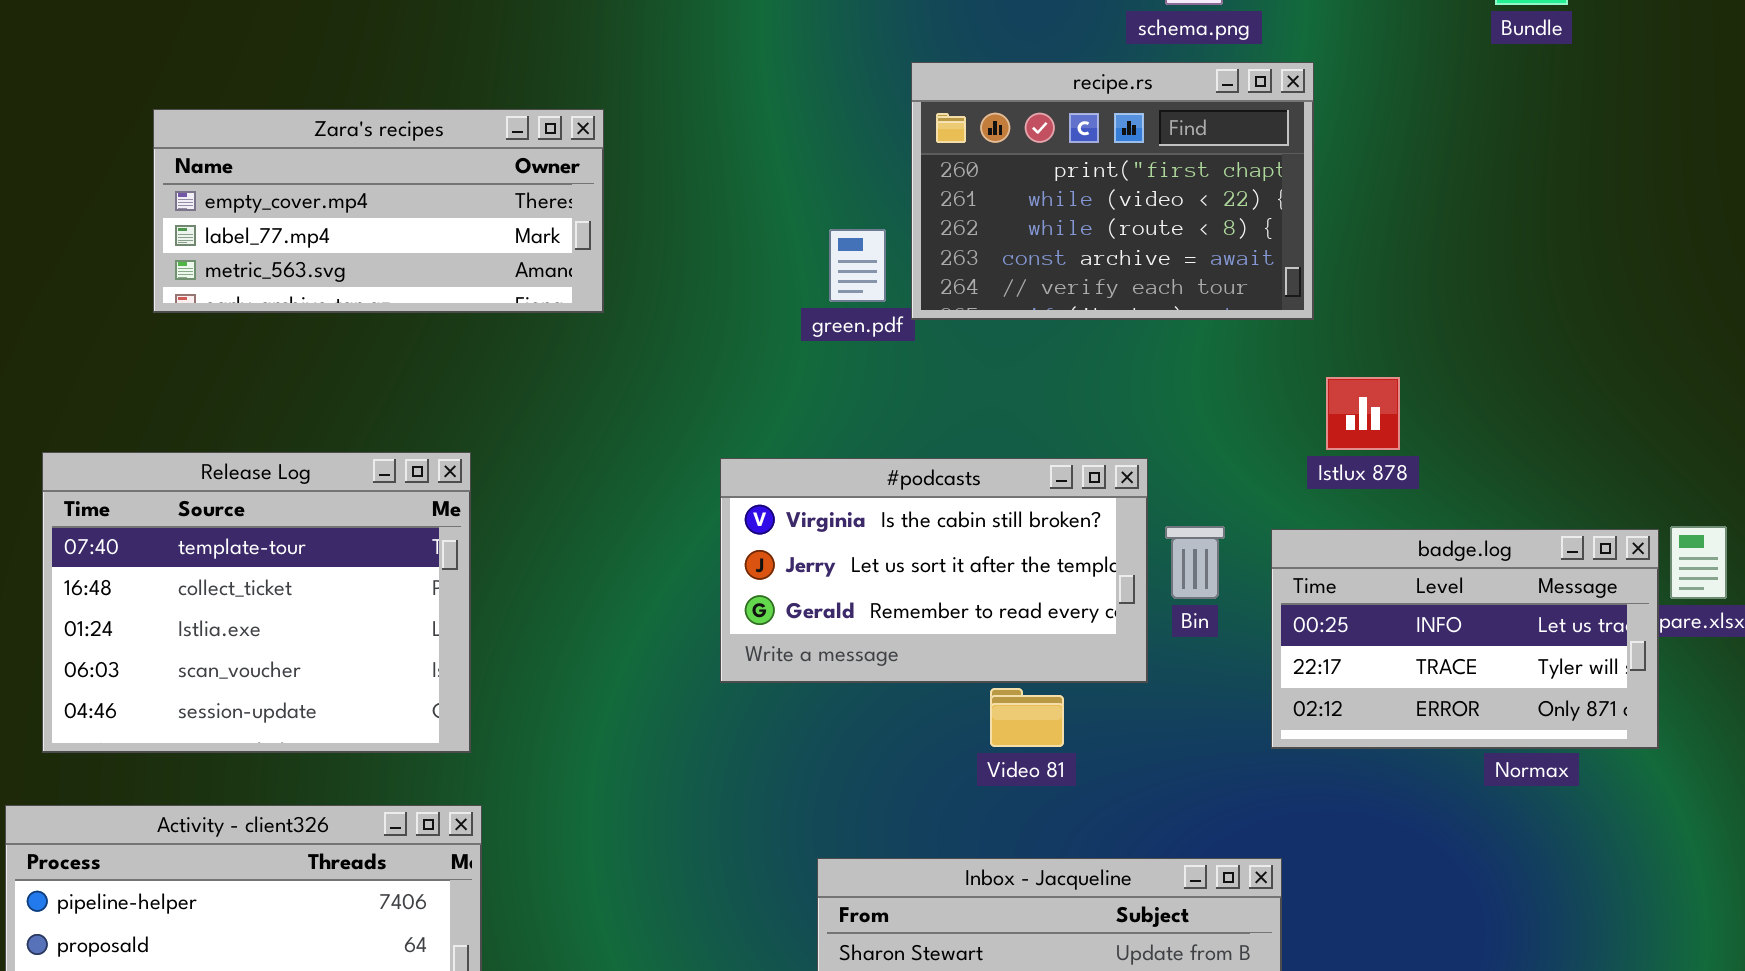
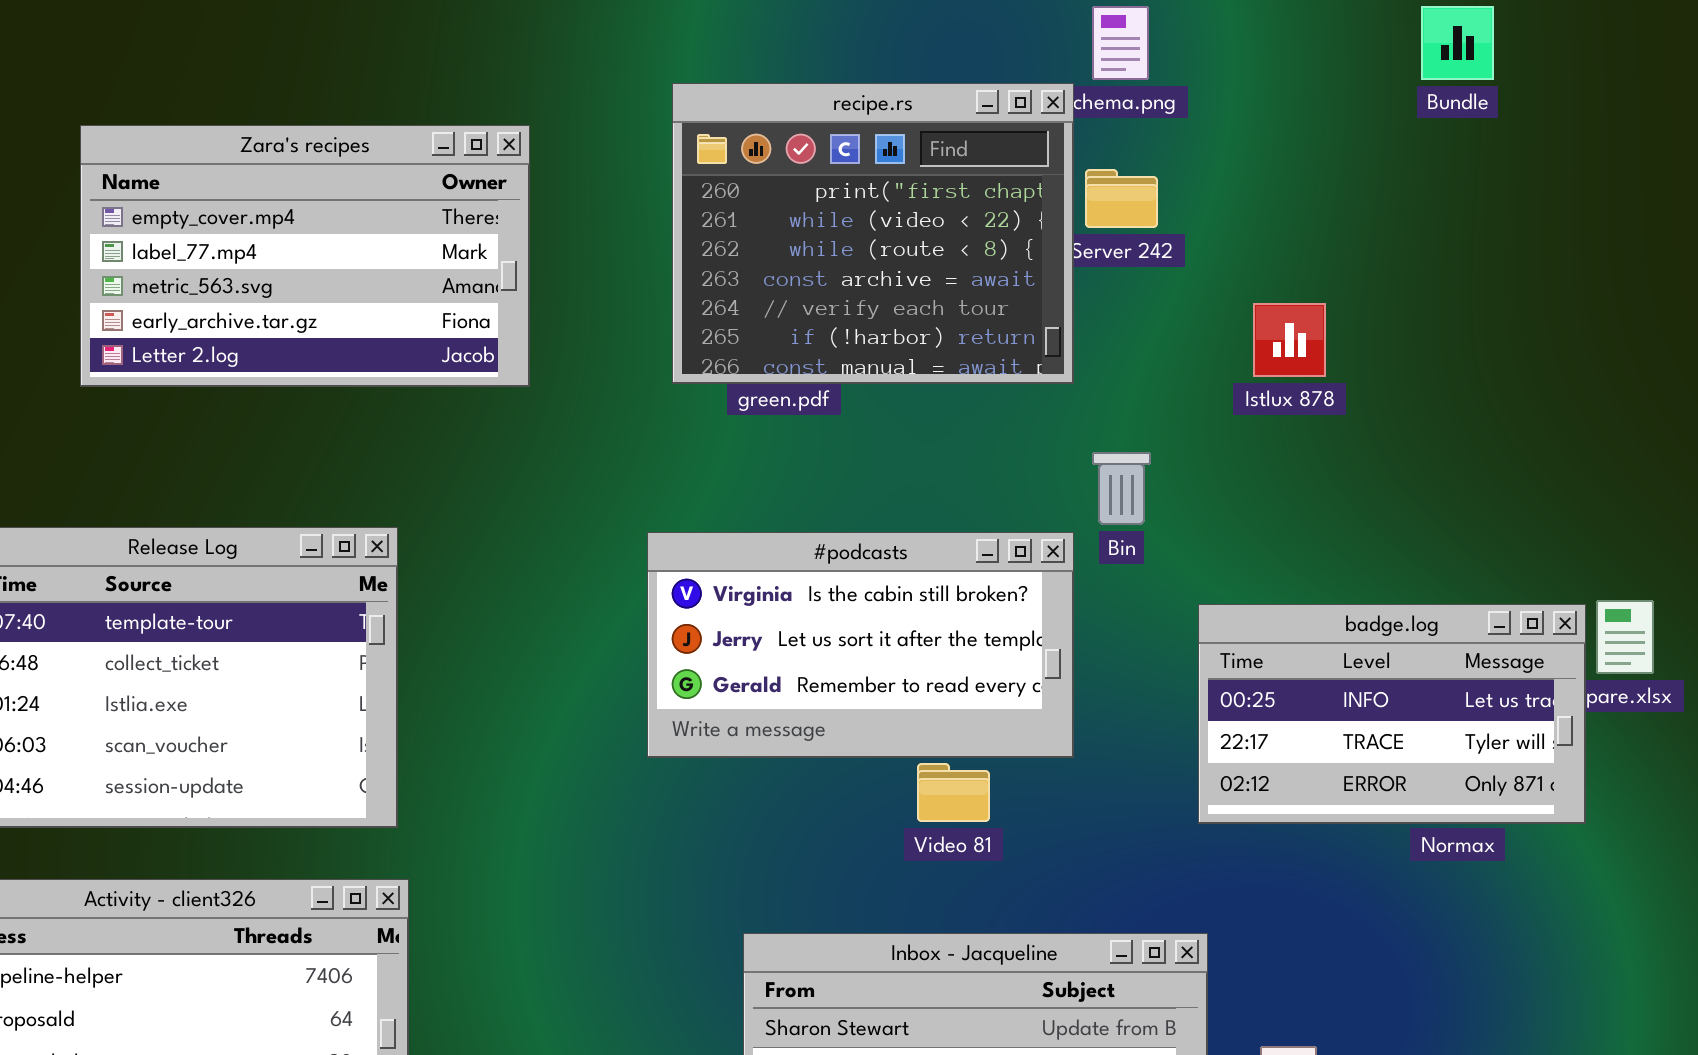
recipe.rs: [911,62,1314,320] -> [672,83,1074,384], moved, resized
Zara's recipes: [153,109,604,313] -> [80,125,530,387], resized
Istlux 878: [1326,377,1400,450] -> [1253,303,1326,377], moved
Bin: [1165,526,1225,599] -> [1092,452,1151,525], moved

